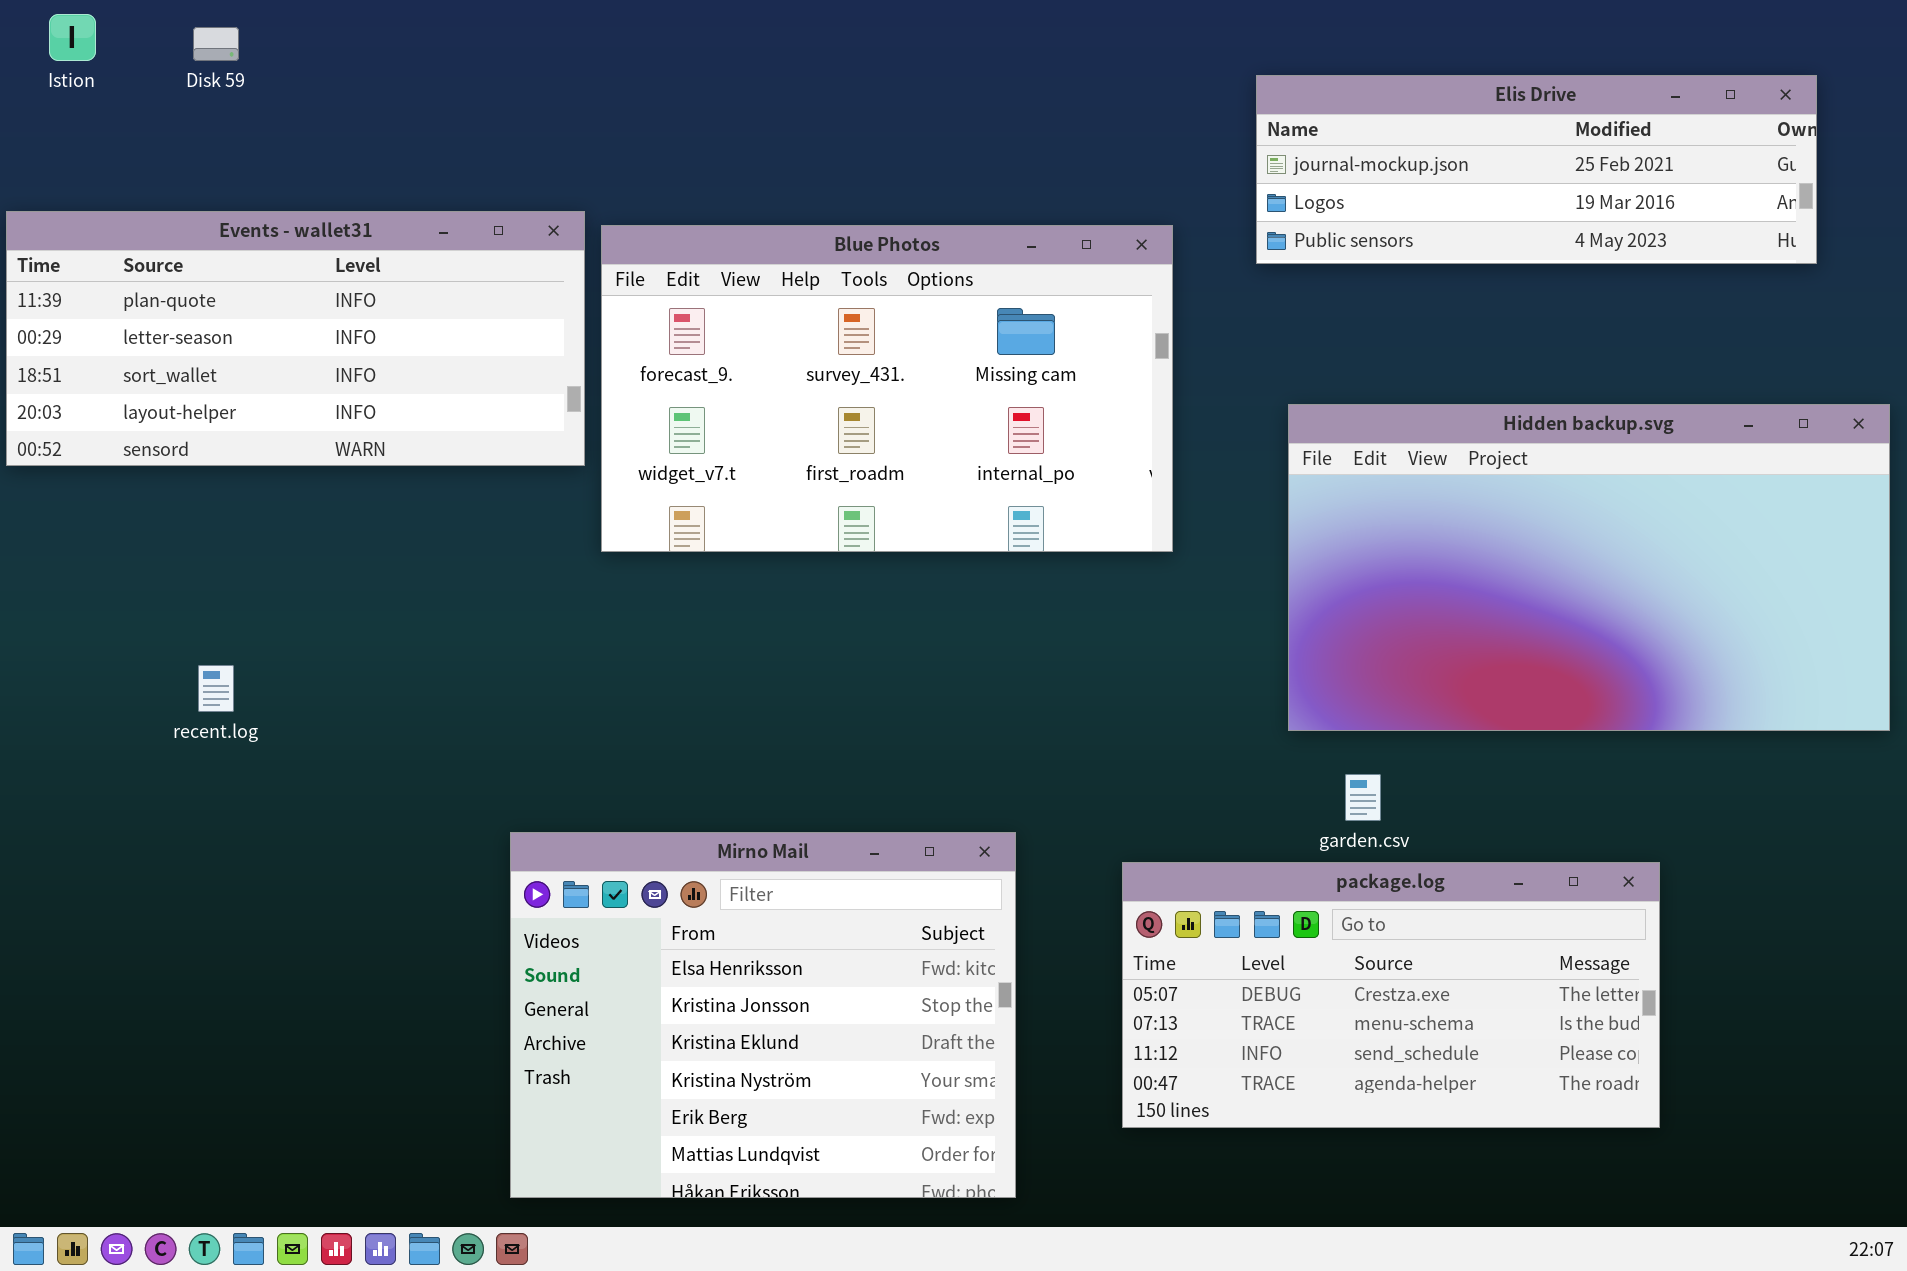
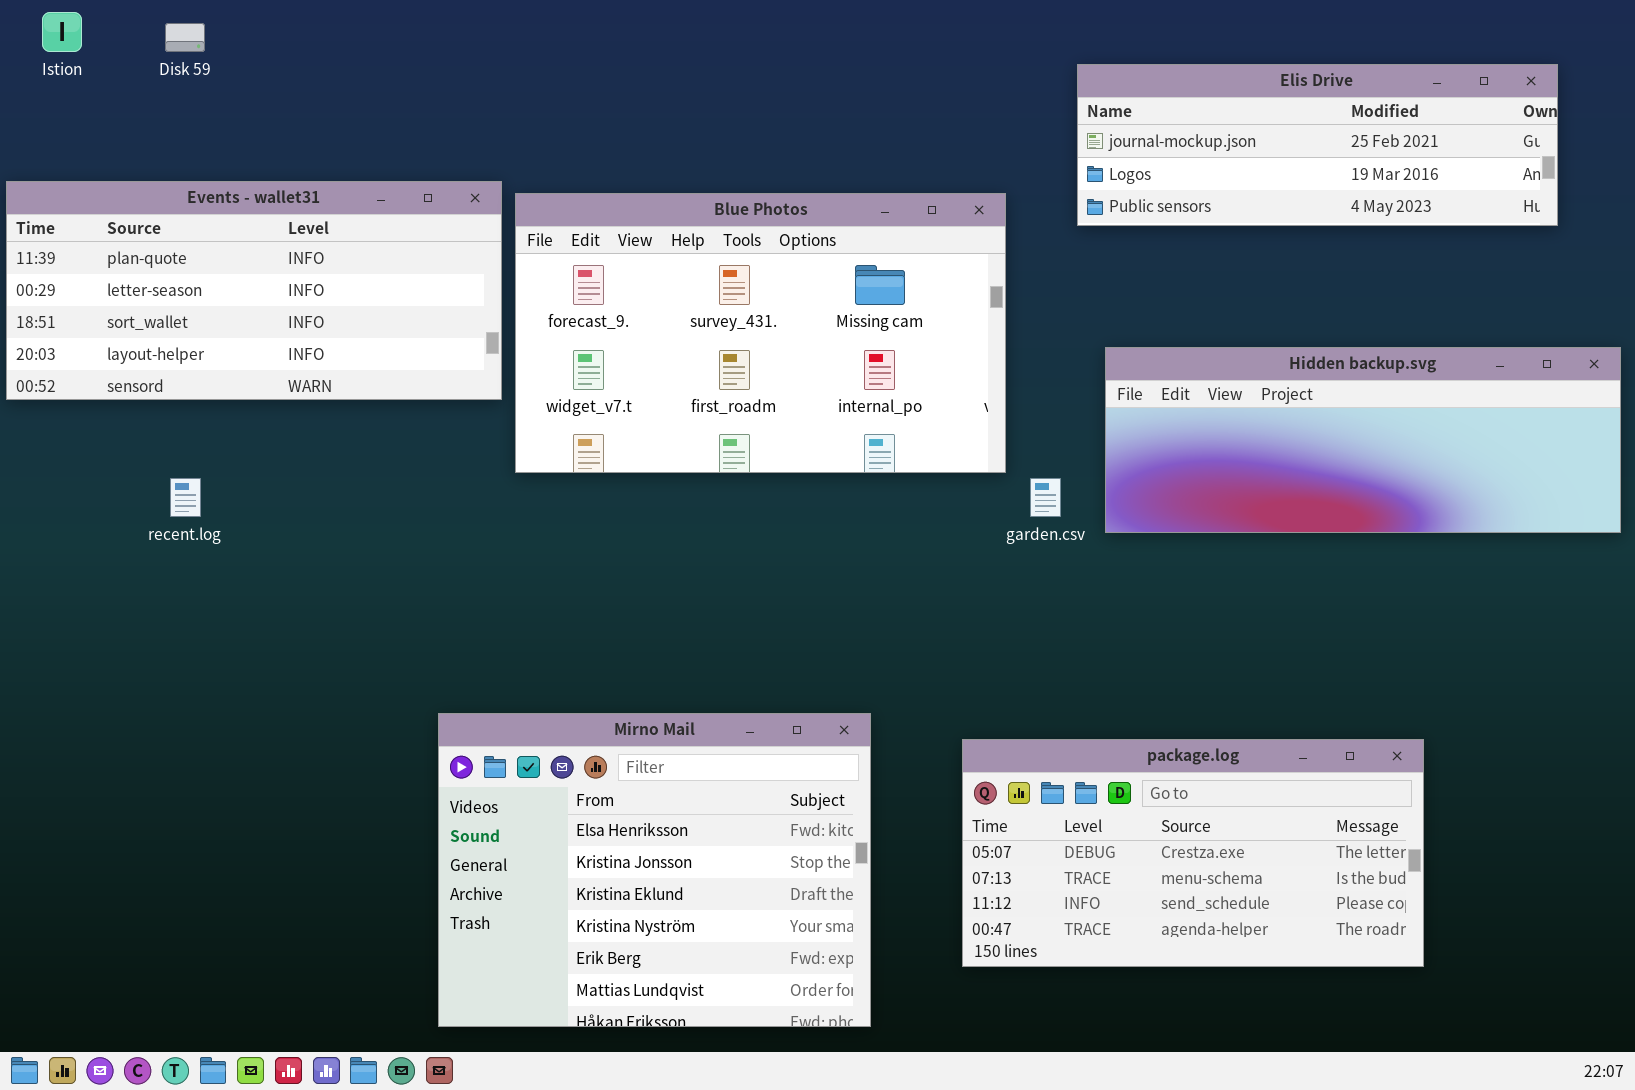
Hidden backup.svg: [1288,404,1890,731] -> [1105,347,1621,533], resized
recent.log: [198,665,234,712] -> [170,478,201,517], moved
garden.csv: [1345,774,1381,821] -> [1030,478,1061,517], moved

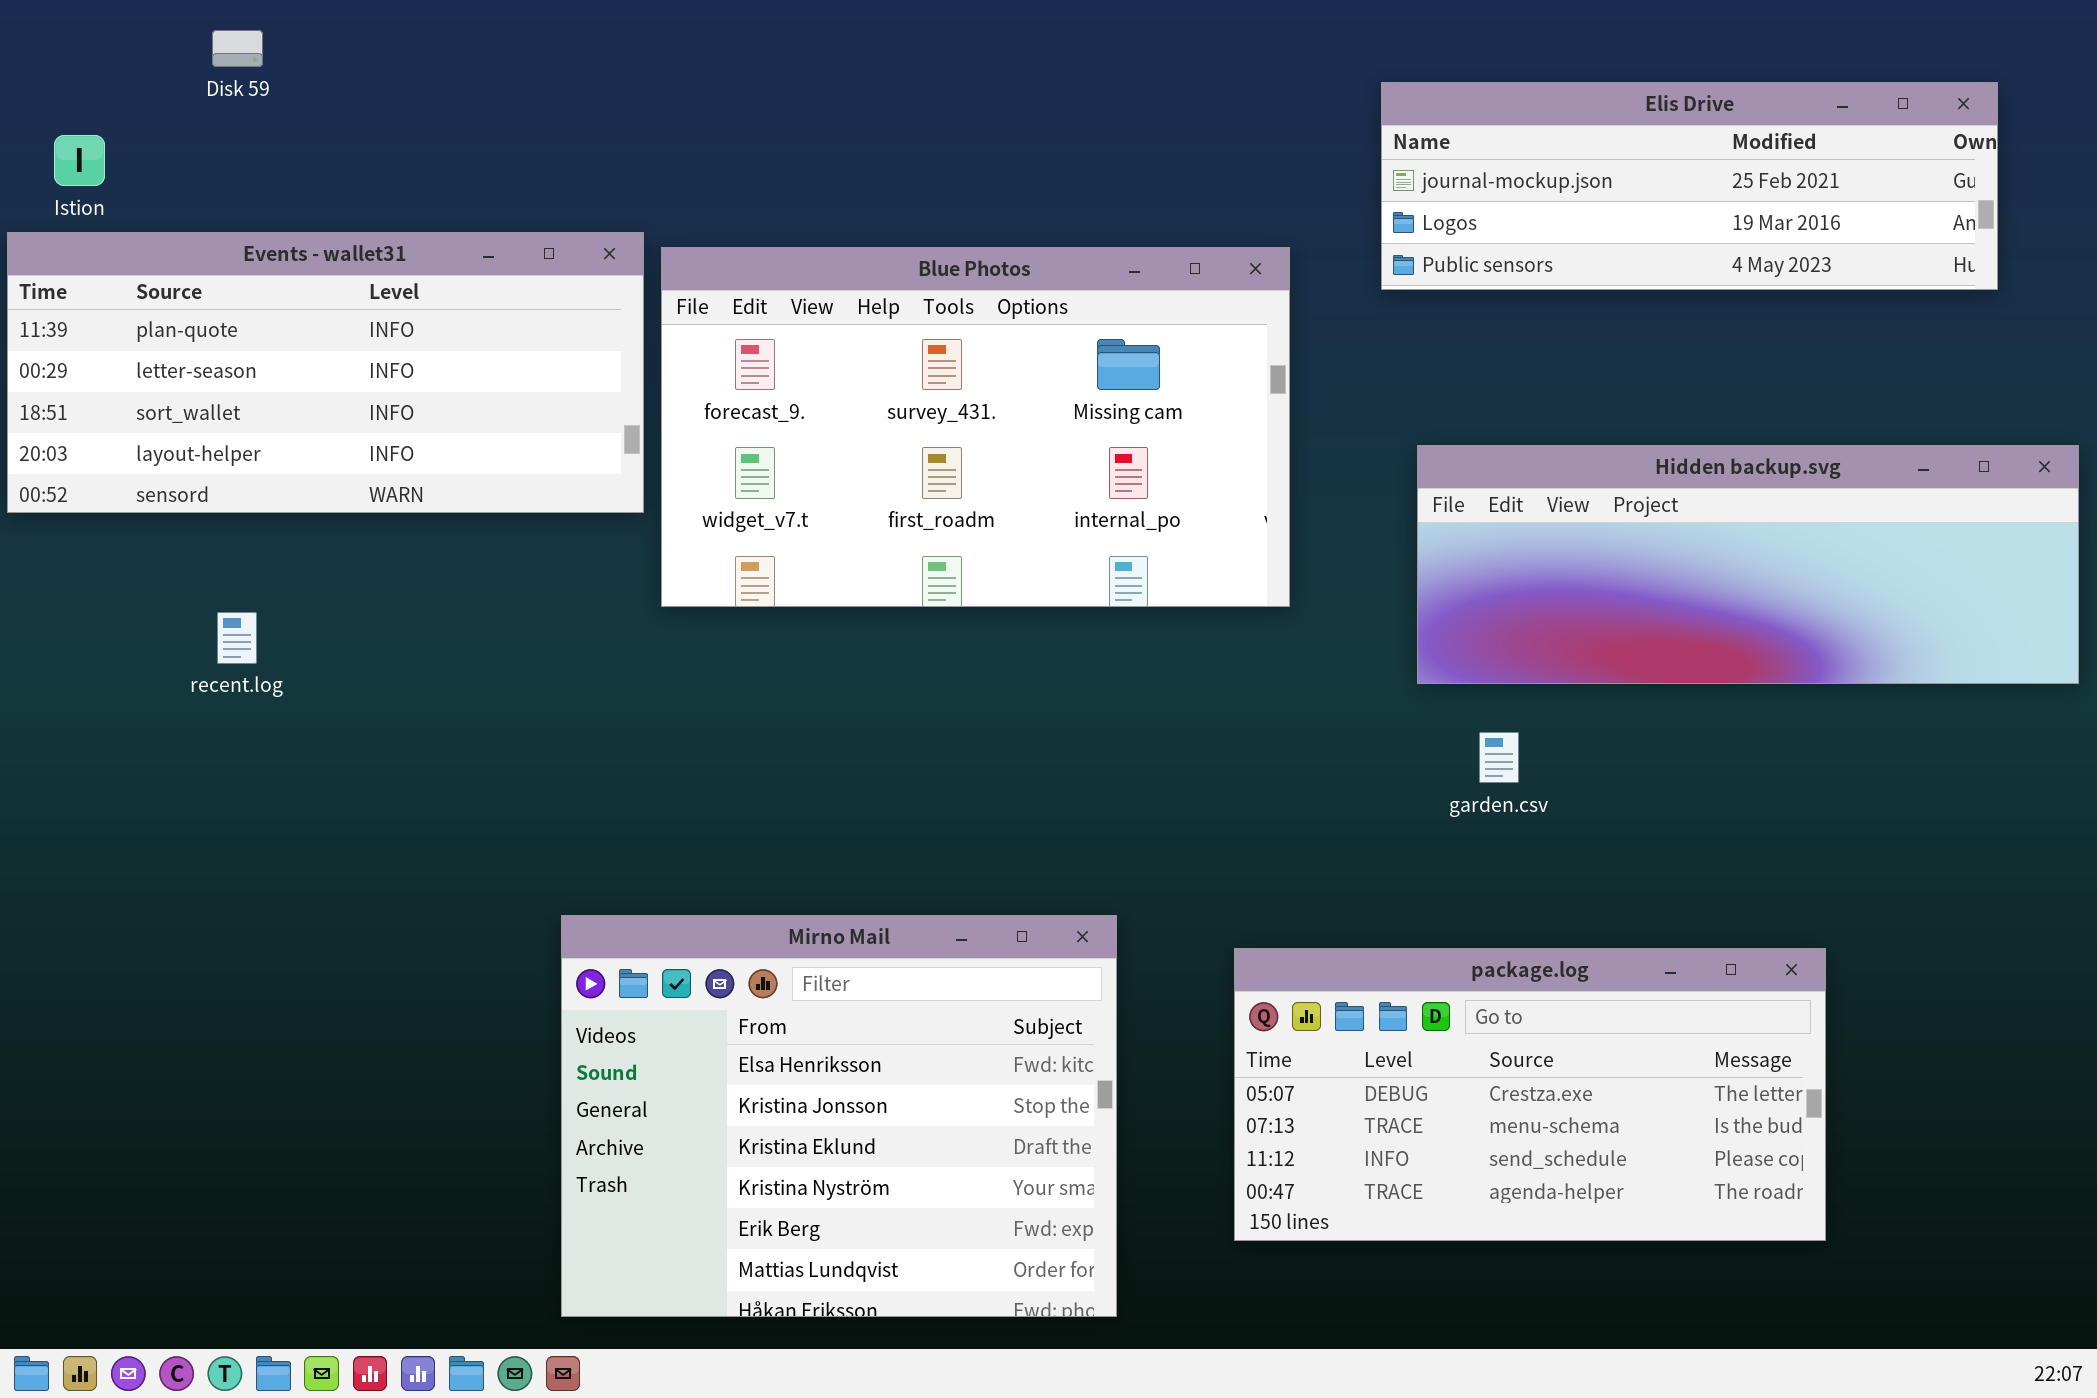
Istion: [42,12,82,52] -> [54,135,105,186], moved
garden.csv: [1030,478,1061,517] -> [1479,732,1519,783], moved

